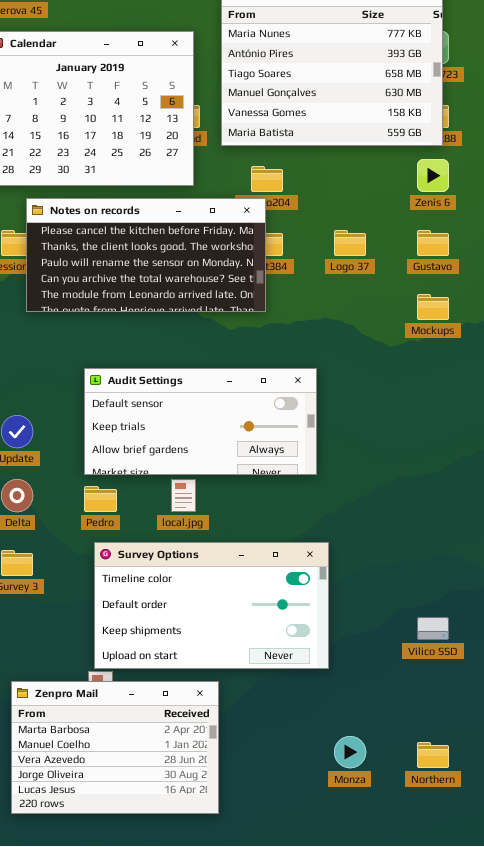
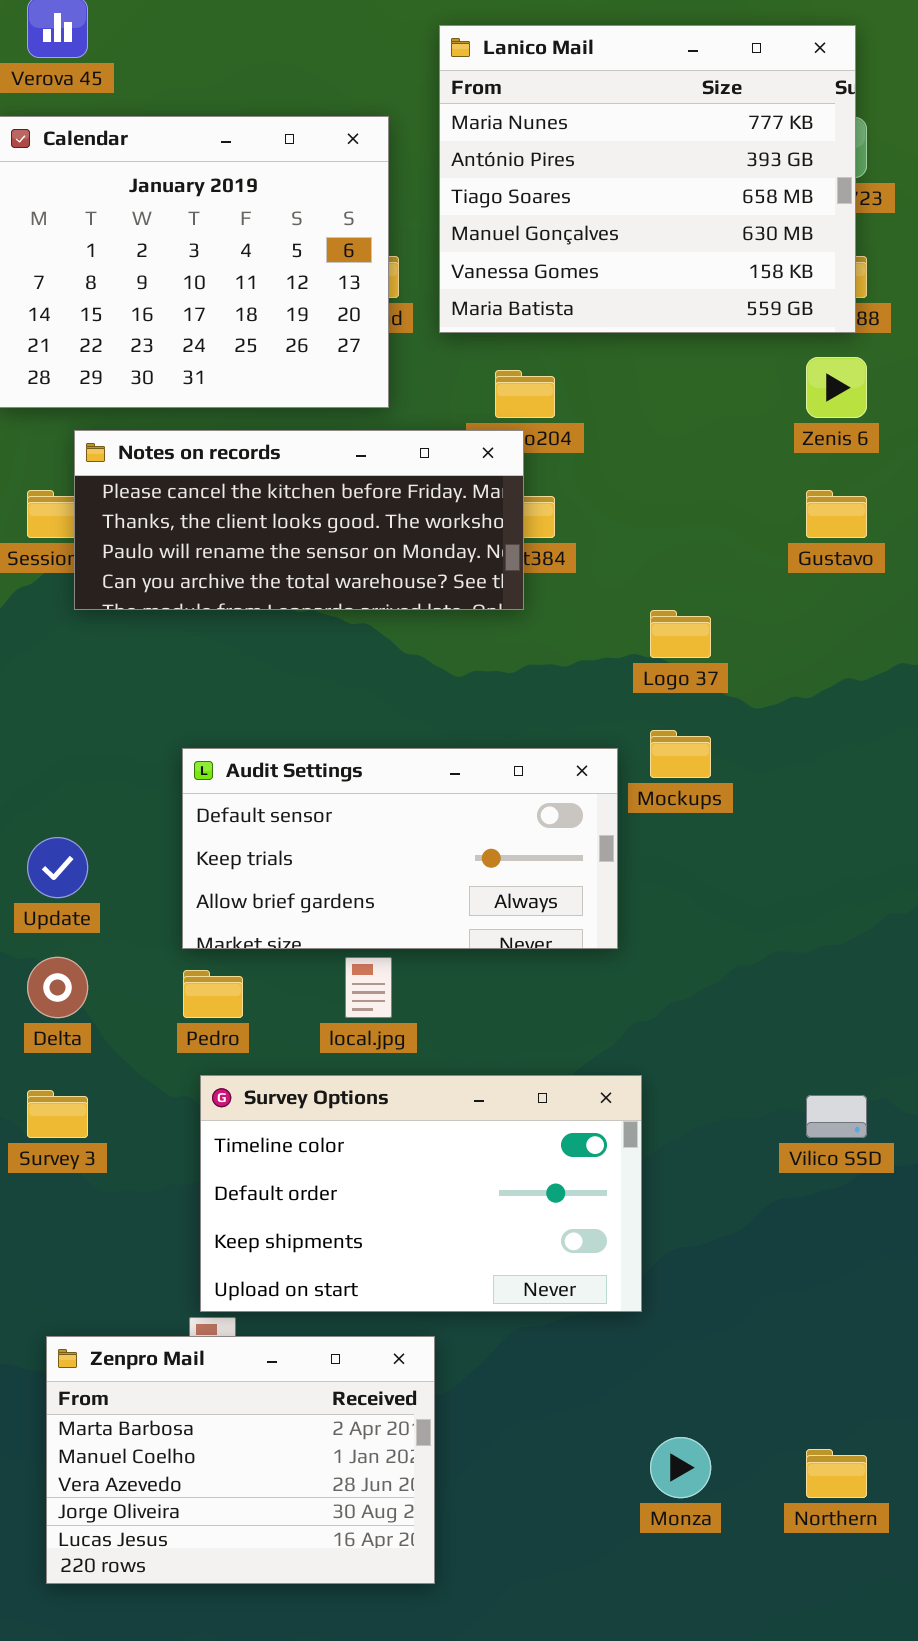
Notes on records: [26,198,266,312] -> [74,430,524,610], resized
Logo 37: [334,230,366,256] -> [650,610,711,658], moved
Mockups: [417,294,449,320] -> [650,730,711,778], moved
Vilico SSD: [417,617,449,640] -> [806,1095,867,1138], moved

